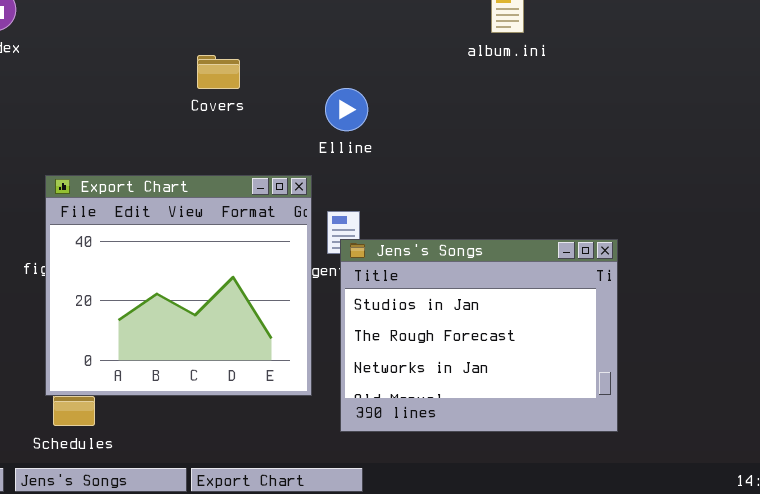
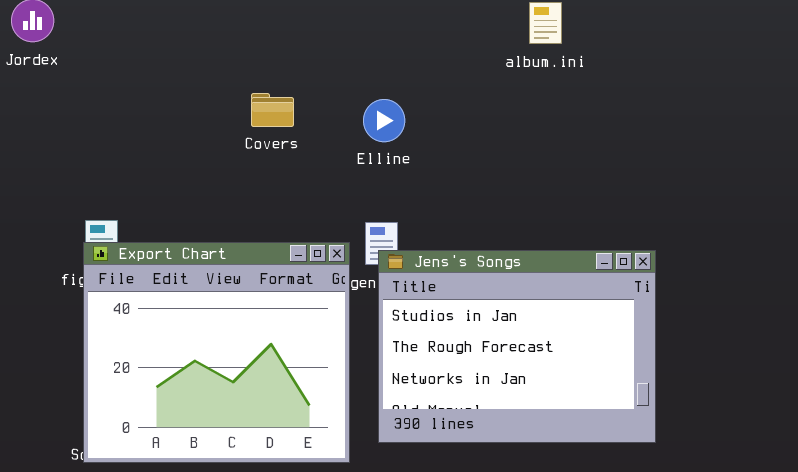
Covers: [197,55,240,89] -> [251,93,294,127], moved
Export Chart: [45,175,312,396] -> [83,242,350,463], moved

